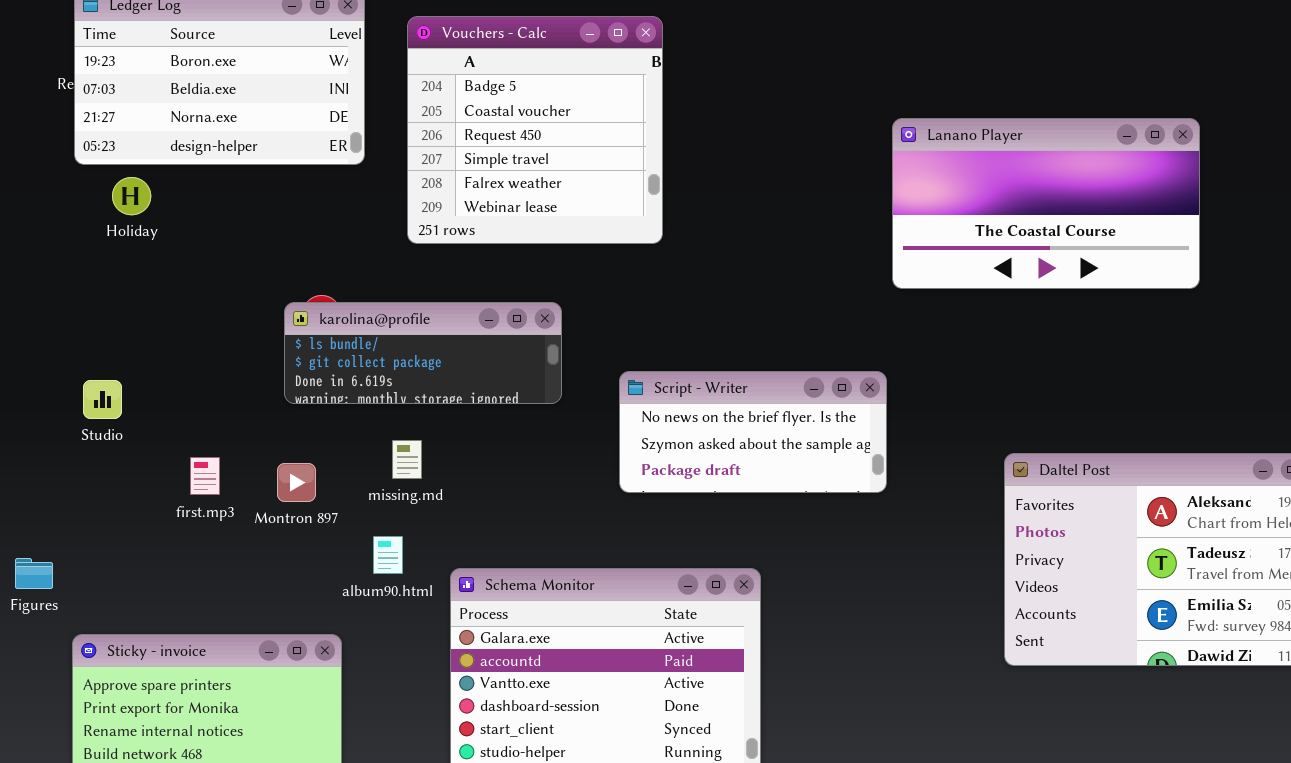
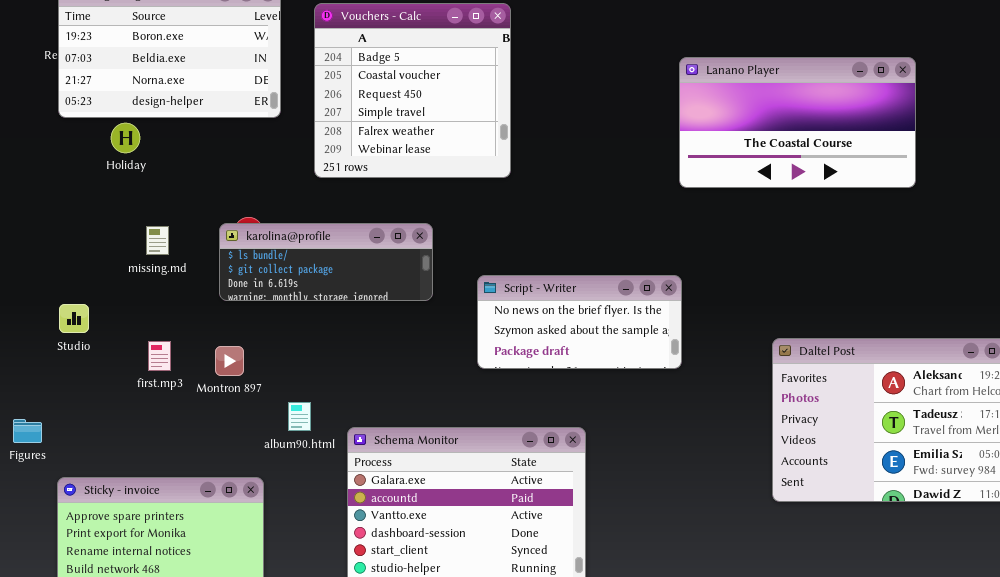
Lanano Player: [892,118,1200,289] -> [679,57,916,188], moved
Holiday: [112,177,151,215] -> [111,123,140,153], moved
Studio: [83,380,122,419] -> [59,304,89,333], moved
missing.md: [392,440,422,479] -> [146,226,169,255], moved

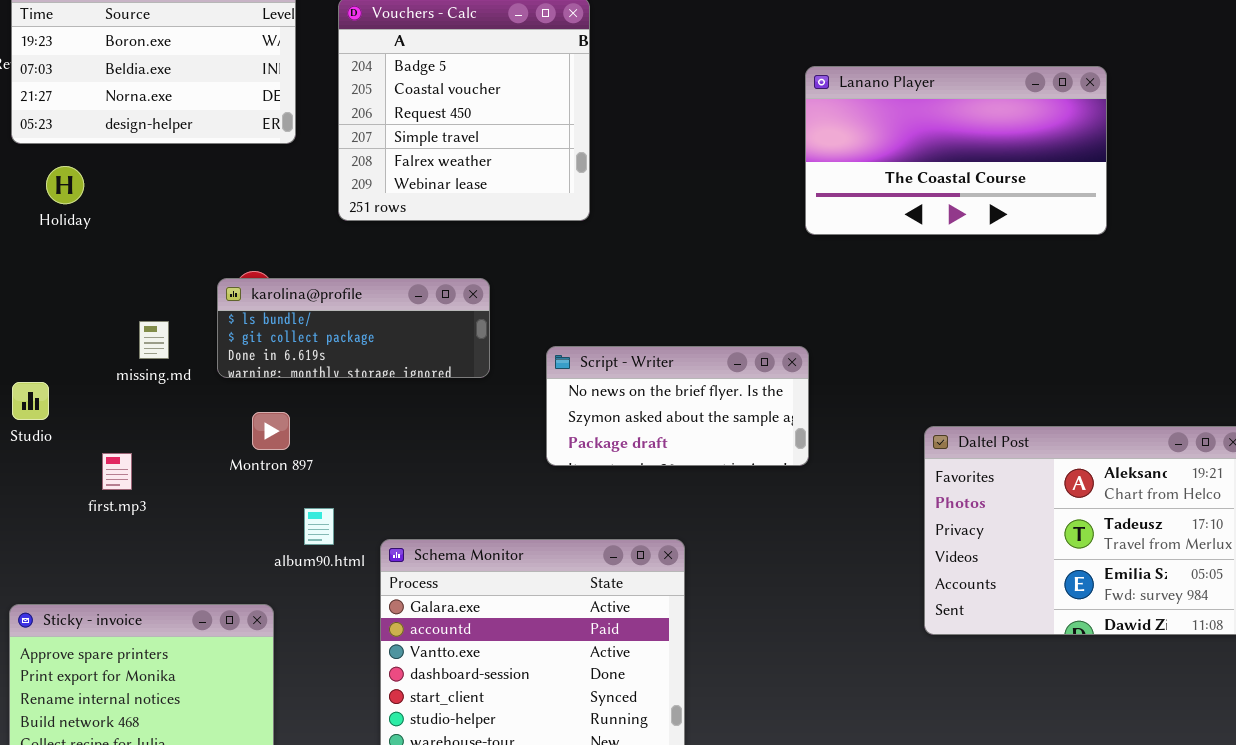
Holiday: [111,123,140,153] -> [46,166,84,204], moved
missing.md: [146,226,169,255] -> [139,321,169,359], moved
first.mp3: [148,341,171,371] -> [102,453,132,490], moved
Montron 897: [215,346,244,376] -> [252,412,290,450], moved

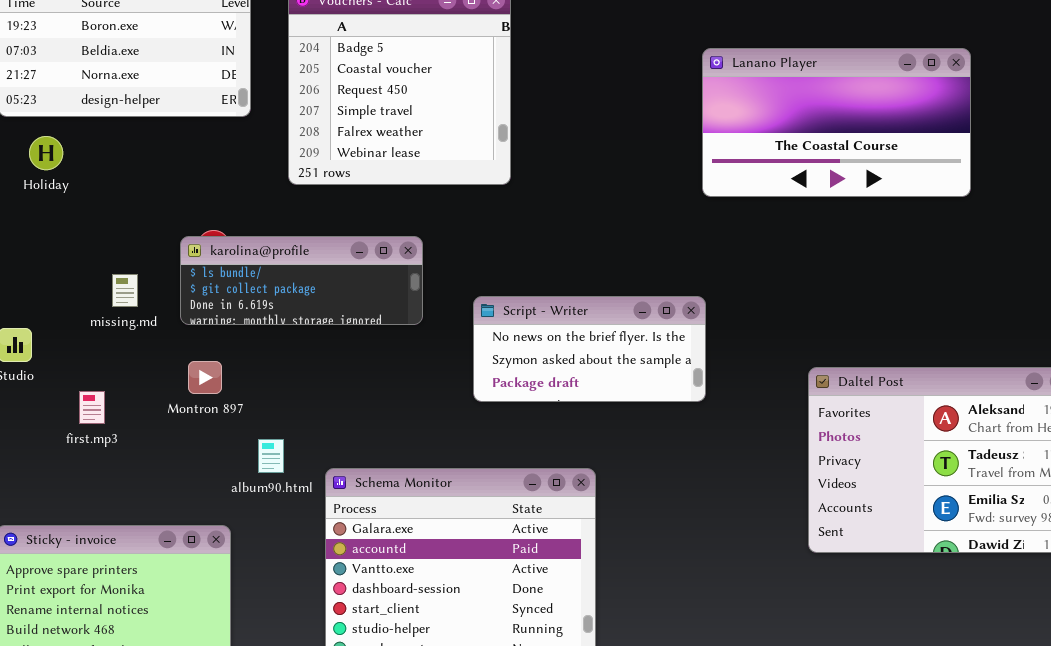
Montron 897: [252,412,290,450] -> [188,361,222,394], moved

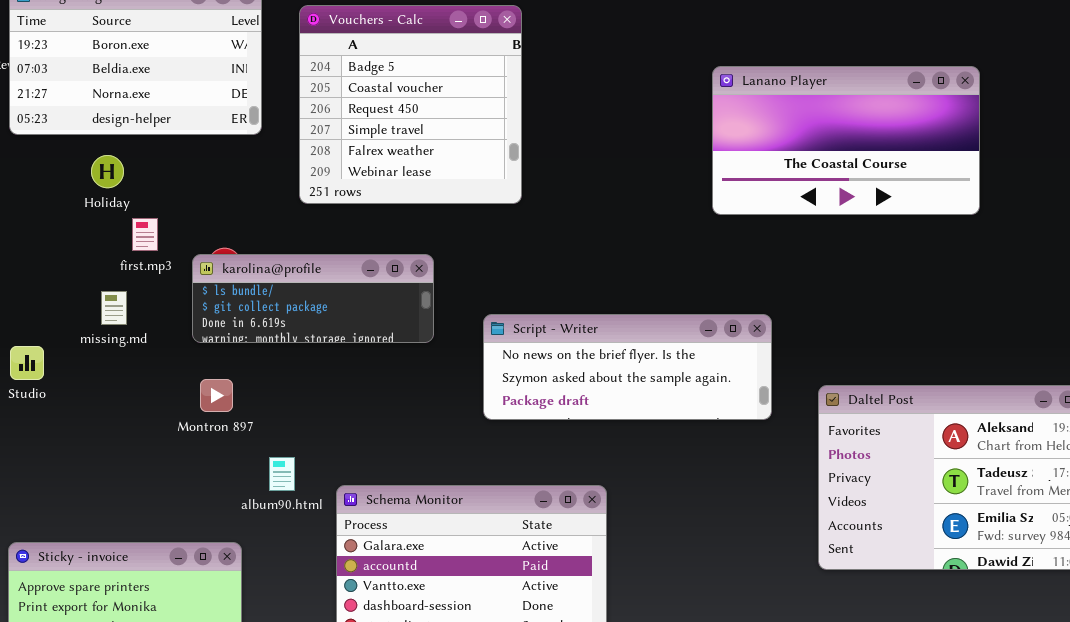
Holiday: [29,136,63,170] -> [91,155,124,188], moved
missing.md: [112,274,138,307] -> [101,291,127,325], moved
Script - Writer: [473,296,706,402] -> [483,314,772,420], resized
first.mp3: [79,391,105,424] -> [132,218,158,251], moved

